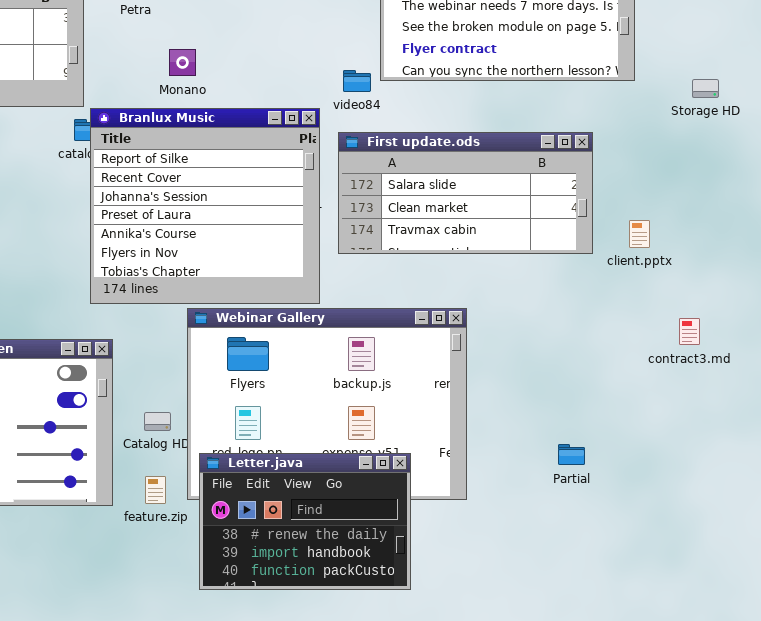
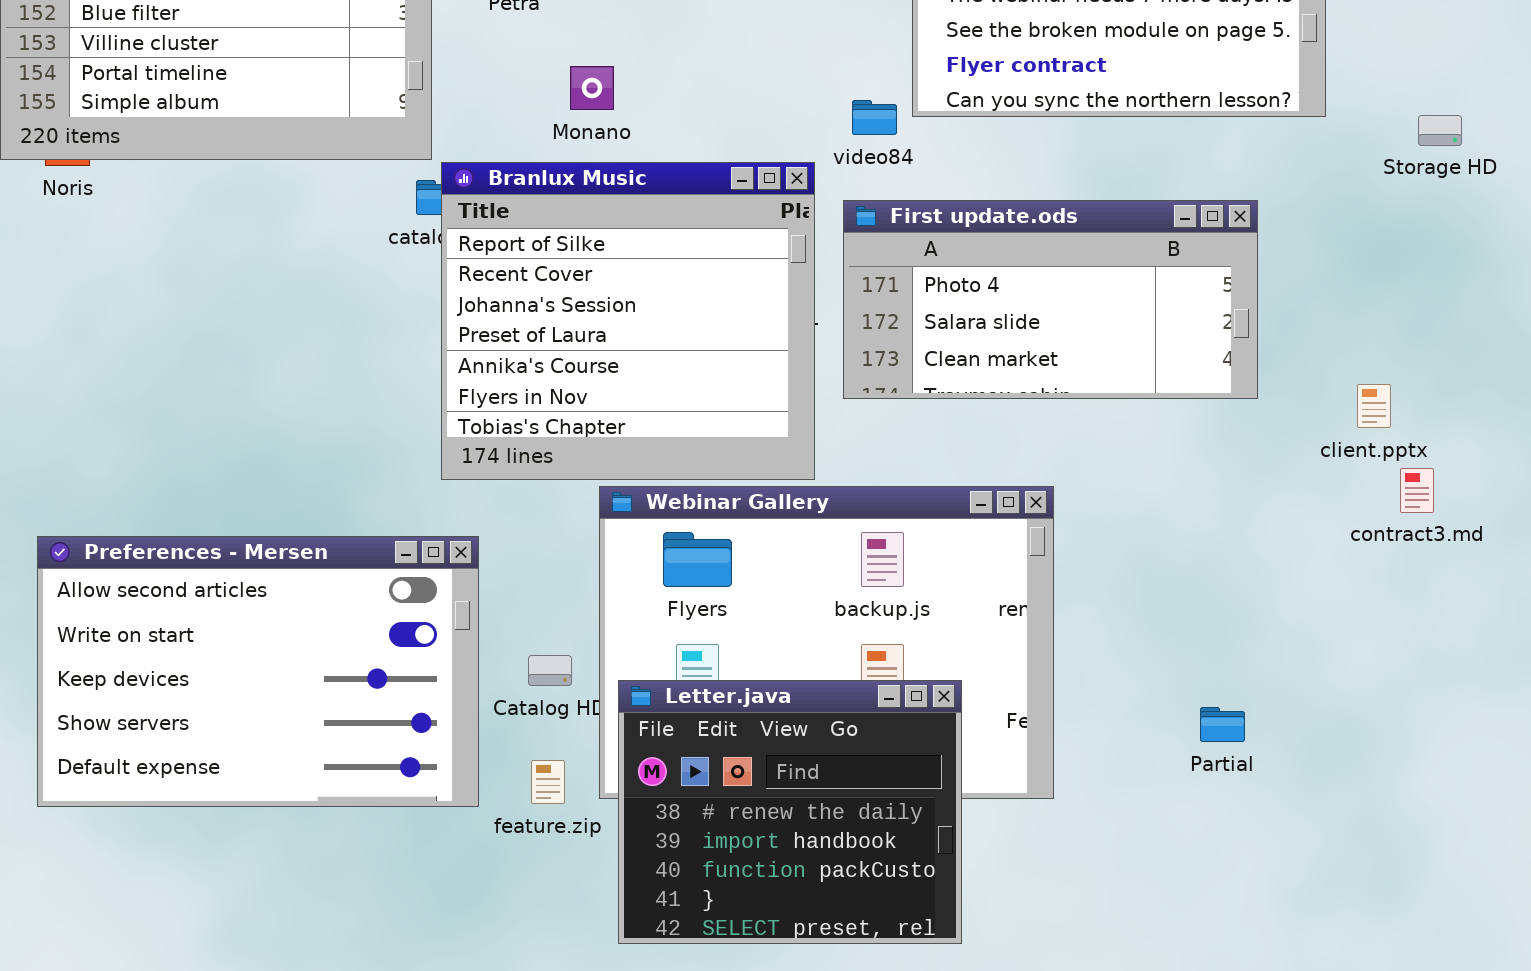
First update.ods: [338,132,593,254] -> [843,200,1258,399], scrolled up 1 row
client.pptx: [629,220,650,248] -> [1357,384,1391,428], moved
contract3.md: [679,318,700,345] -> [1400,468,1434,513], moved
Letter.java: [199,453,411,590] -> [618,680,962,944], resized

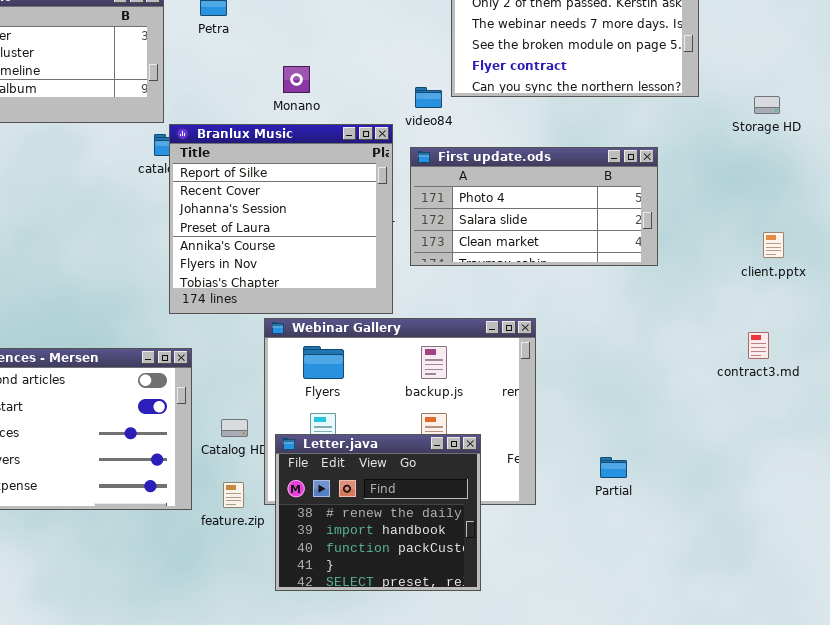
Monano: [570,66,614,110] -> [283,66,310,93], moved
client.pptx: [1357,384,1391,428] -> [763,232,784,258], moved
contract3.md: [1400,468,1434,513] -> [748,332,769,359], moved
Partial: [1200,707,1245,742] -> [600,457,627,478], moved

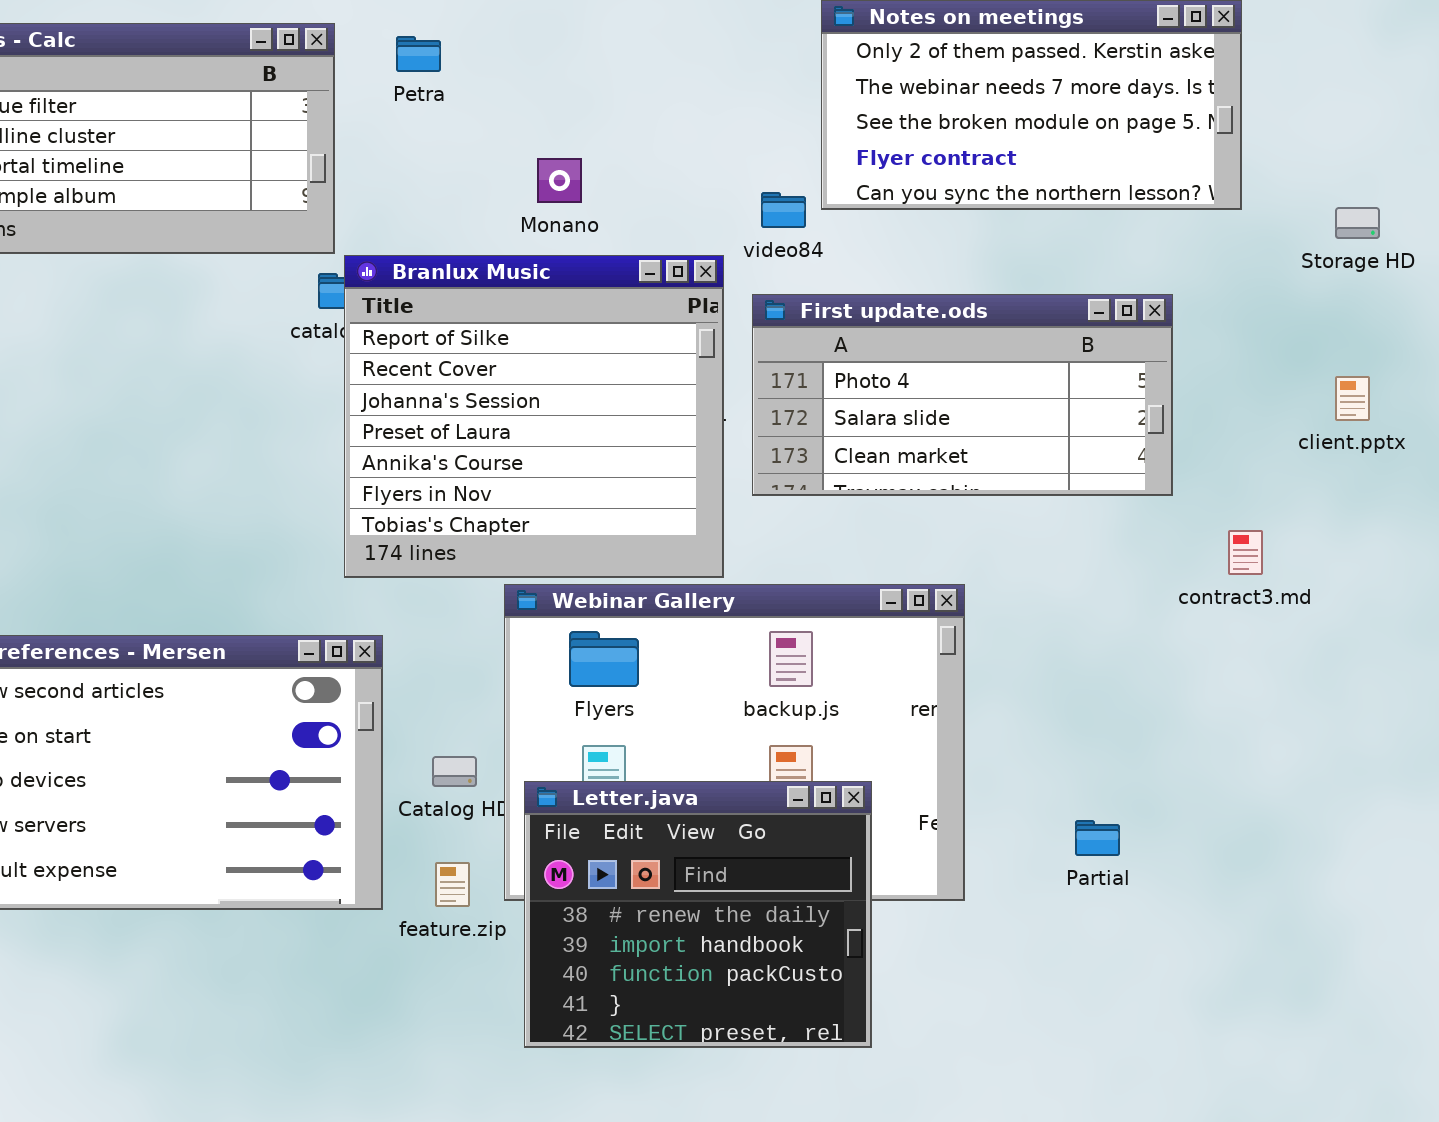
client.pptx: [763,232,784,258] -> [1335,376,1370,421], moved
contract3.md: [748,332,769,359] -> [1228,530,1263,575], moved

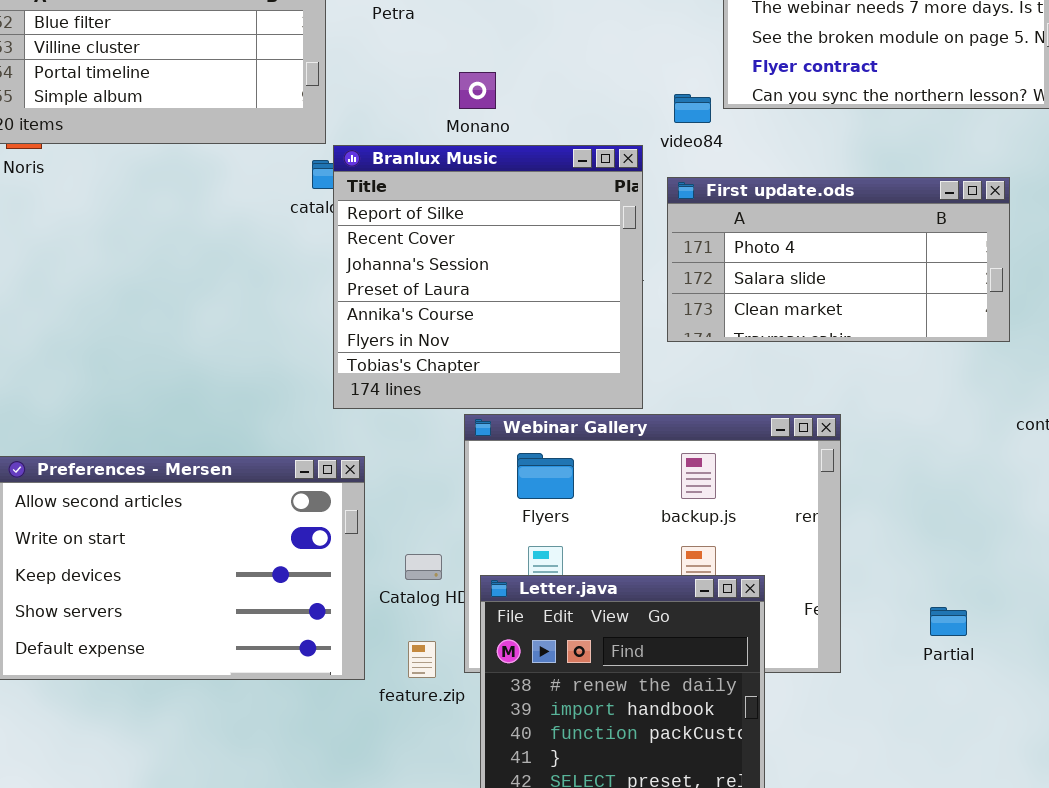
Monano: [537,158,582,203] -> [459,72,496,109], moved

